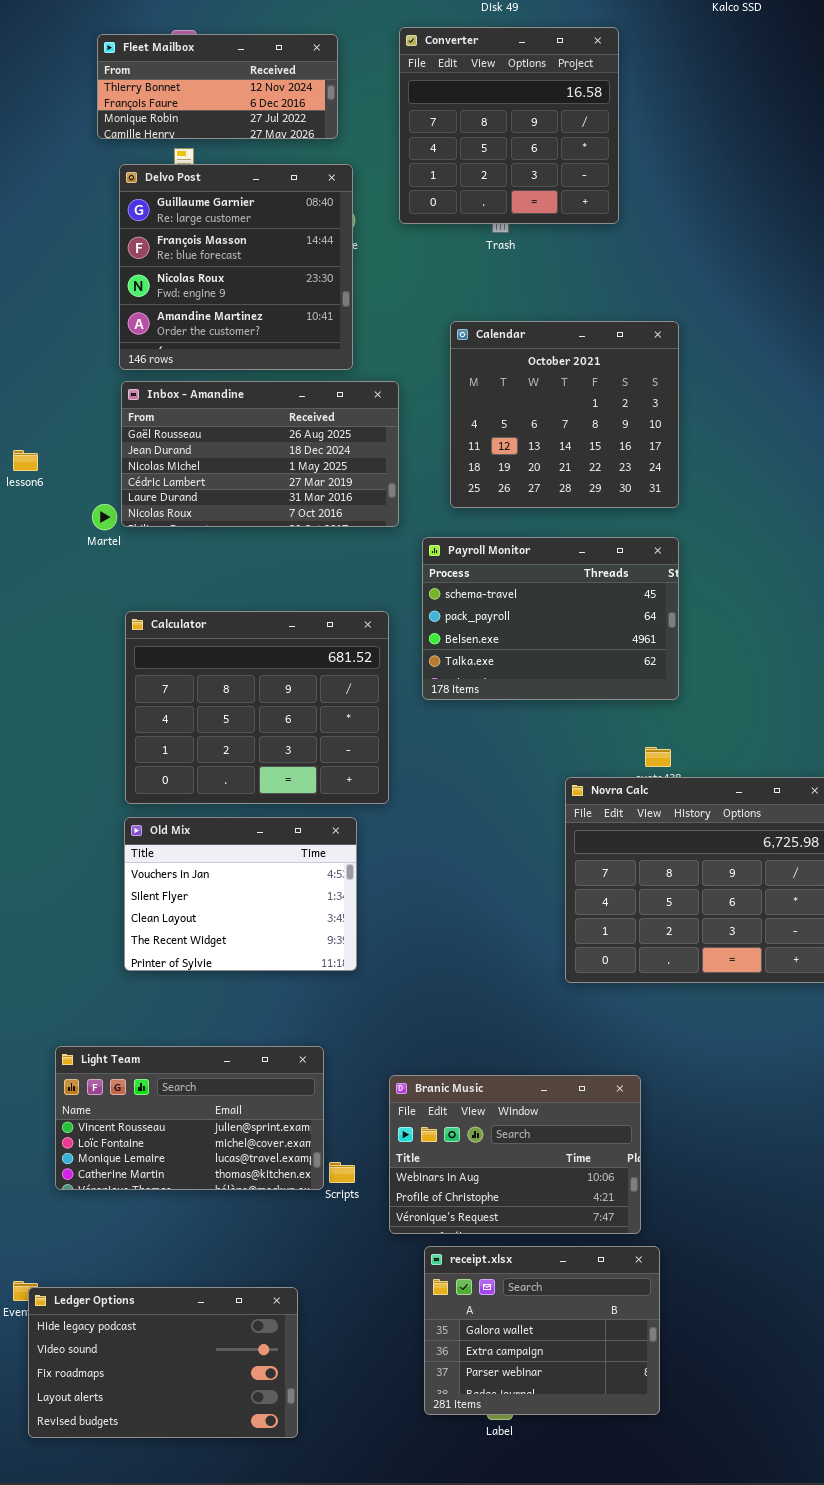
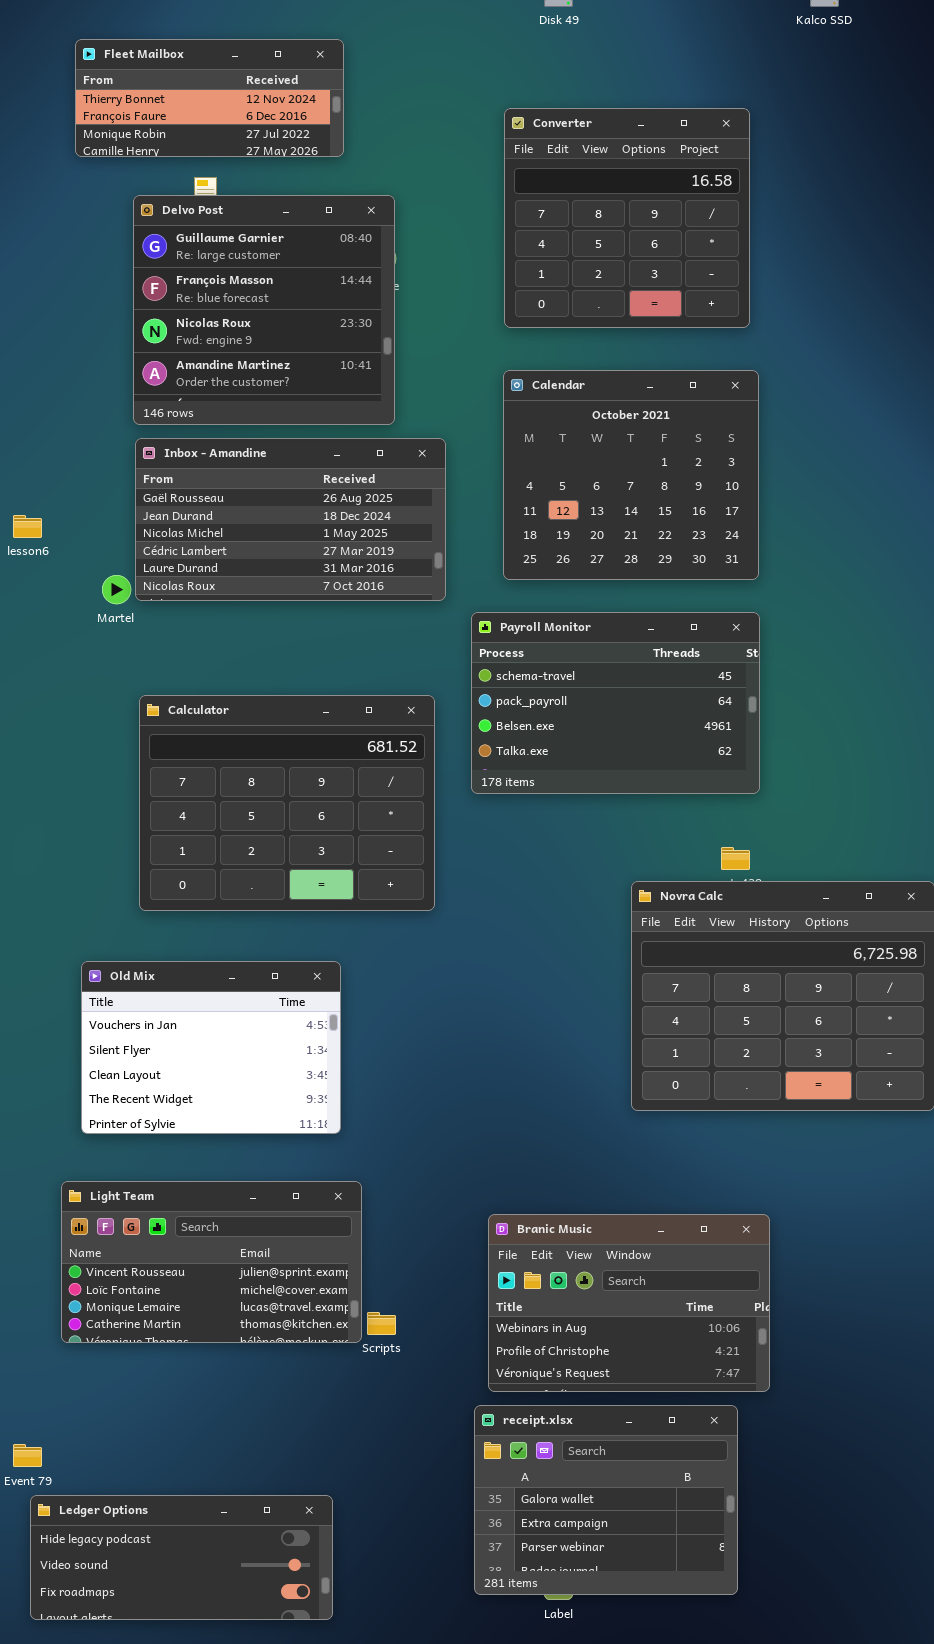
Converter: [399,27,619,224] -> [504,108,750,328], moved
Fleet Mailbox: [97,34,338,139] -> [75,39,344,157], moved
Old Mix: [124,817,357,971] -> [81,961,341,1134], moved
Branic Music: [389,1075,641,1234] -> [488,1214,770,1392], moved
Ledger Options: [28,1287,298,1438] -> [30,1495,333,1620], resized

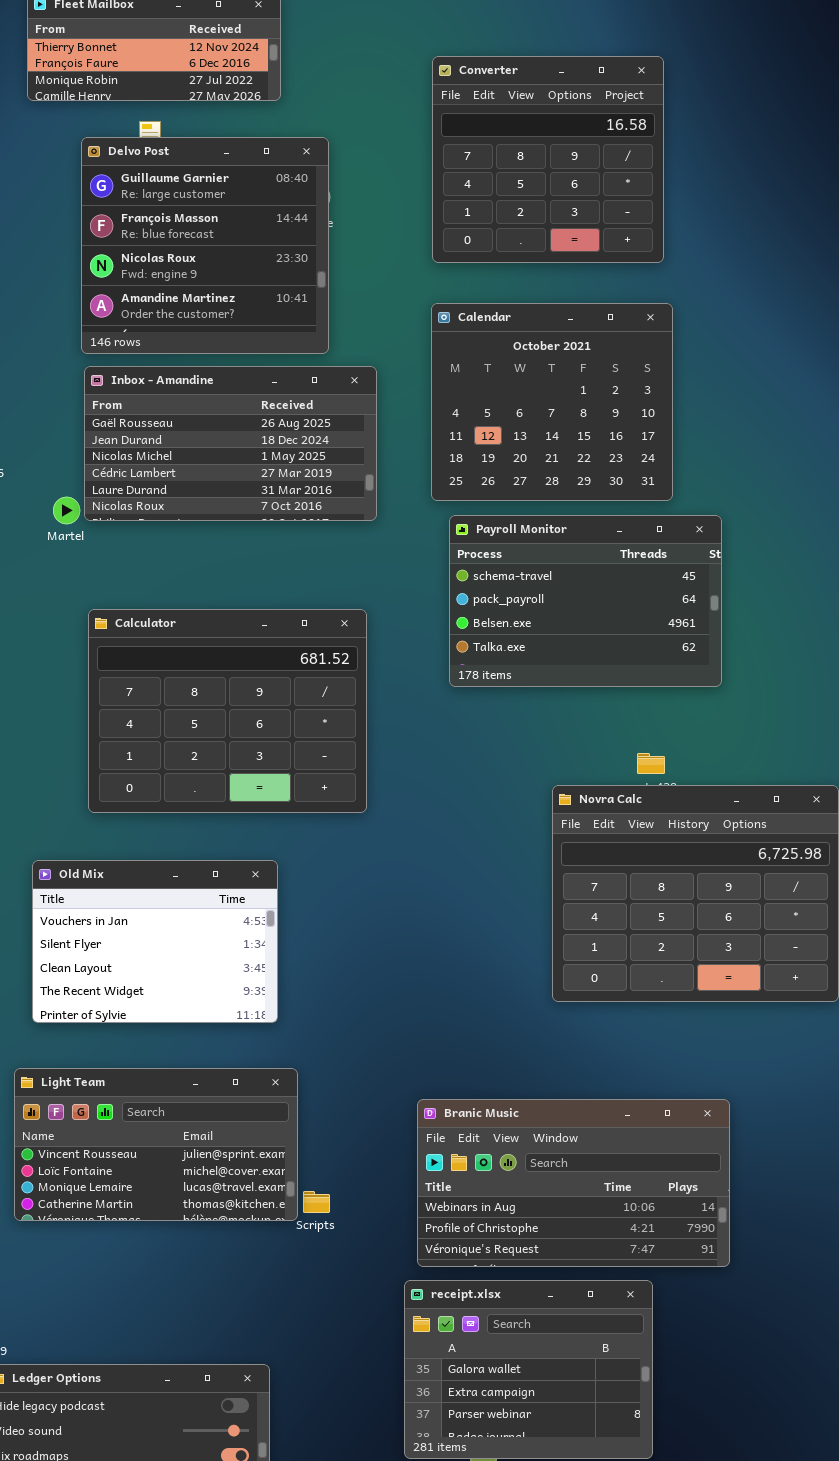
Payroll Monitor: [471,612,760,794] -> [449,515,722,687], moved
Branic Music: [488,1214,770,1392] -> [417,1099,730,1267], resized

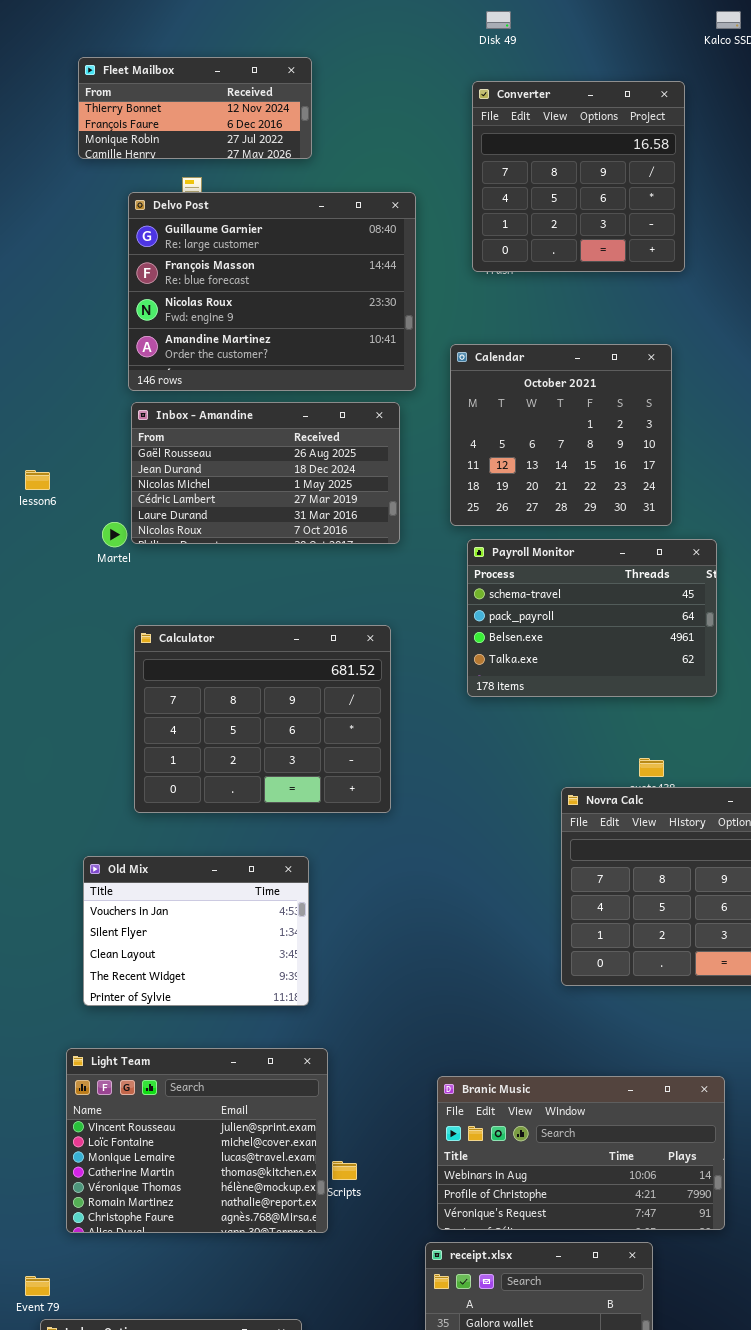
Converter: [432,56,664,263] -> [472,81,685,272], moved
Delvo Post: [81,137,329,354] -> [128,192,416,391], resized
Light Team: [14,1068,298,1221] -> [66,1048,328,1233], resized

